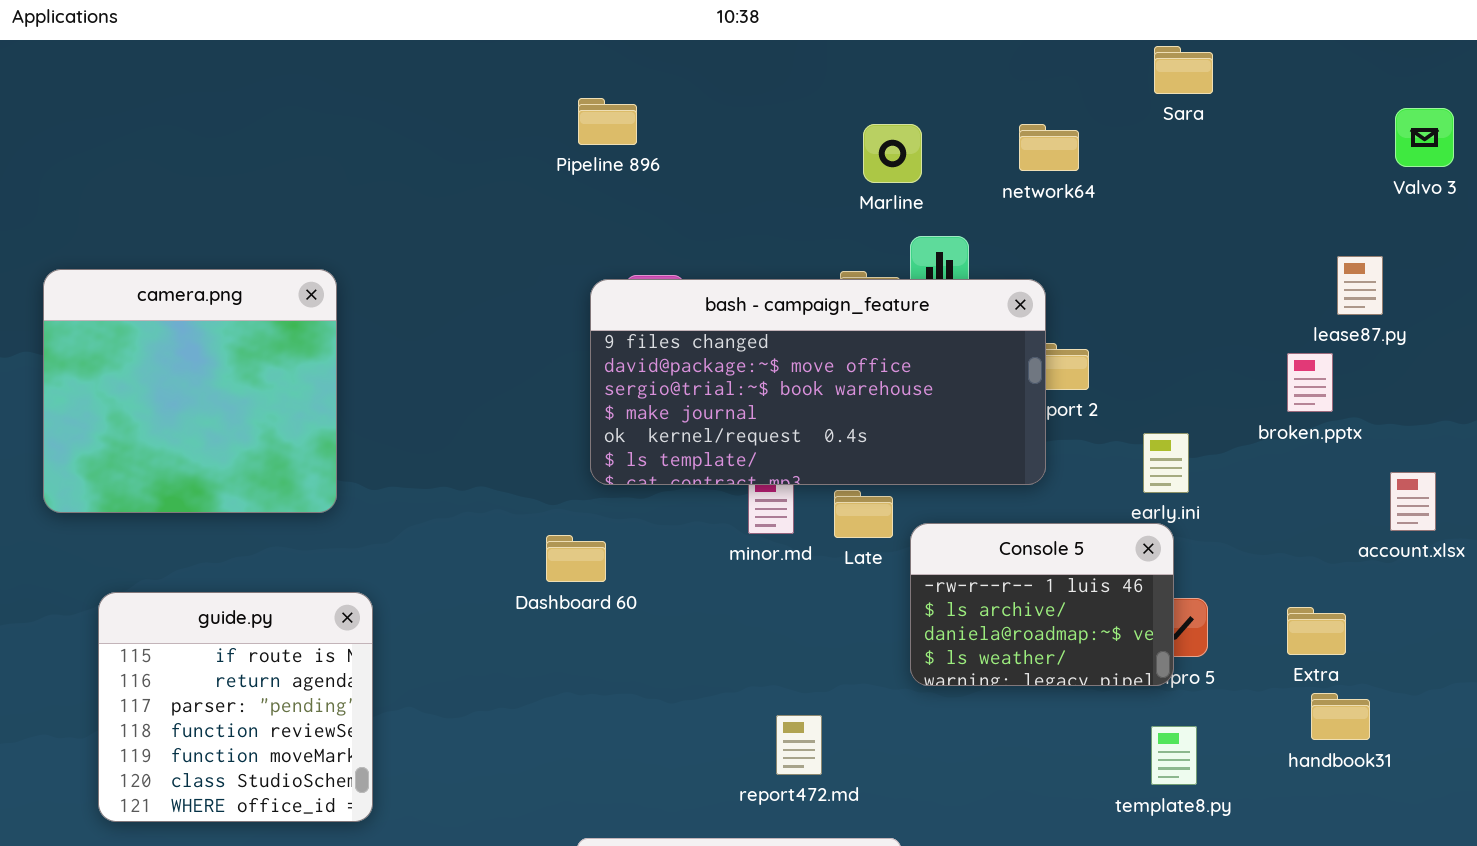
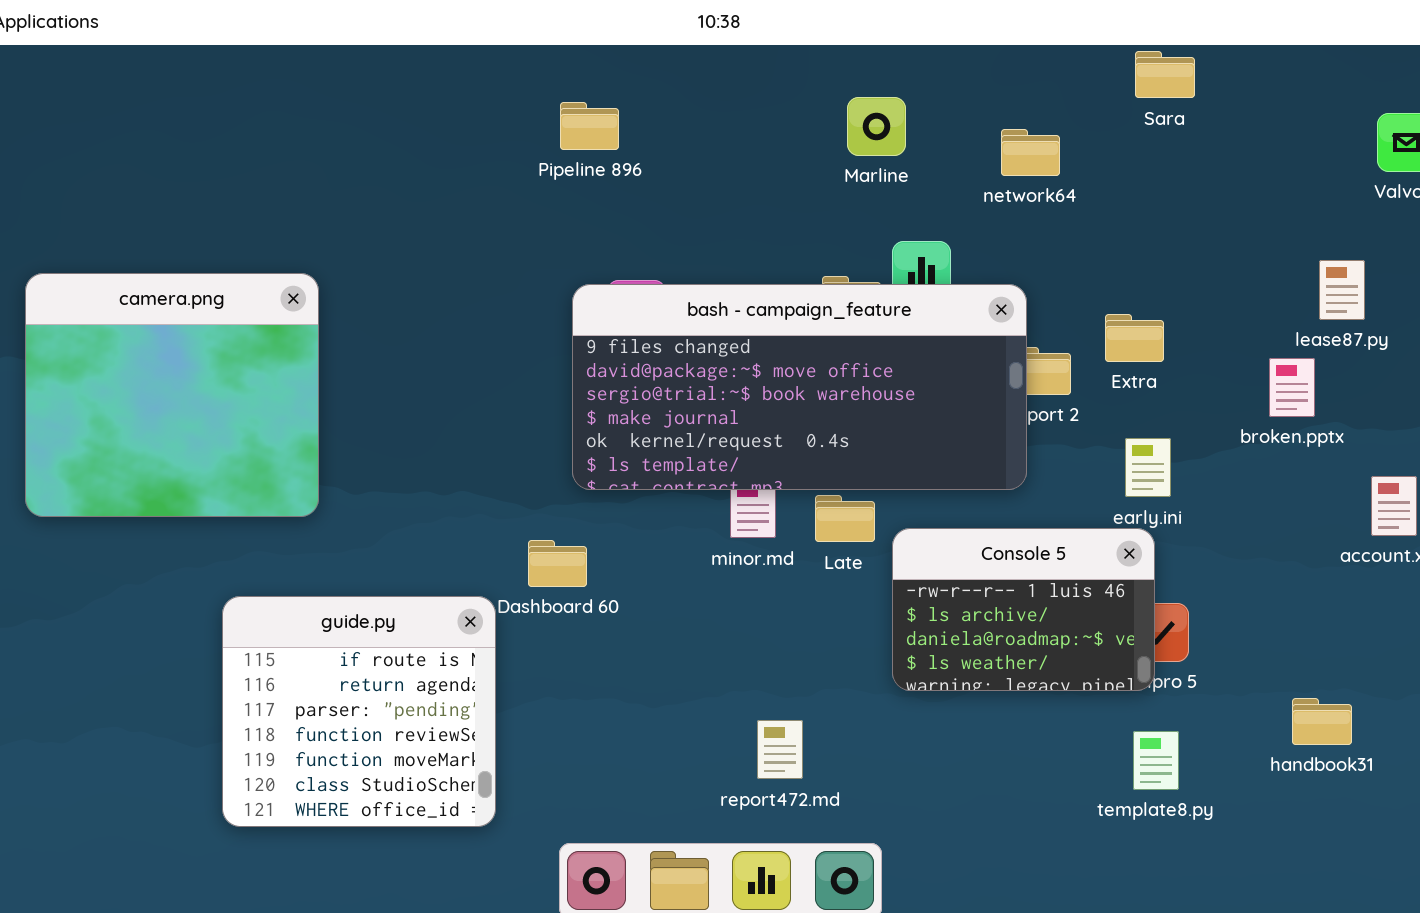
Marline: [863,124,922,183] -> [847,97,906,156], moved
guide.py: [98,592,373,822] -> [222,596,496,827], moved
Extra: [1287,607,1346,655] -> [1105,314,1164,362], moved

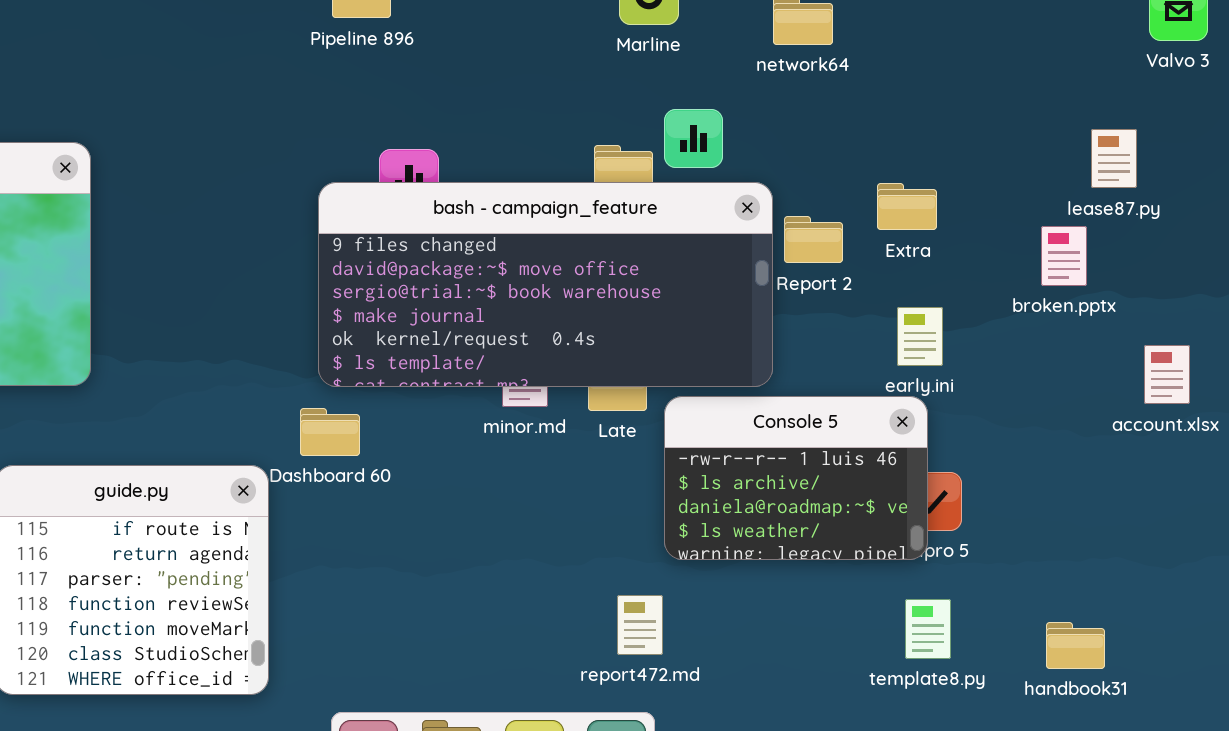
bash - campaign_feature: [572,284,1027,490] -> [318,182,773,387], moved
handbook31: [1292,698,1352,745] -> [1046,622,1105,669], moved
report472.md: [757,720,803,779] -> [617,595,663,655], moved

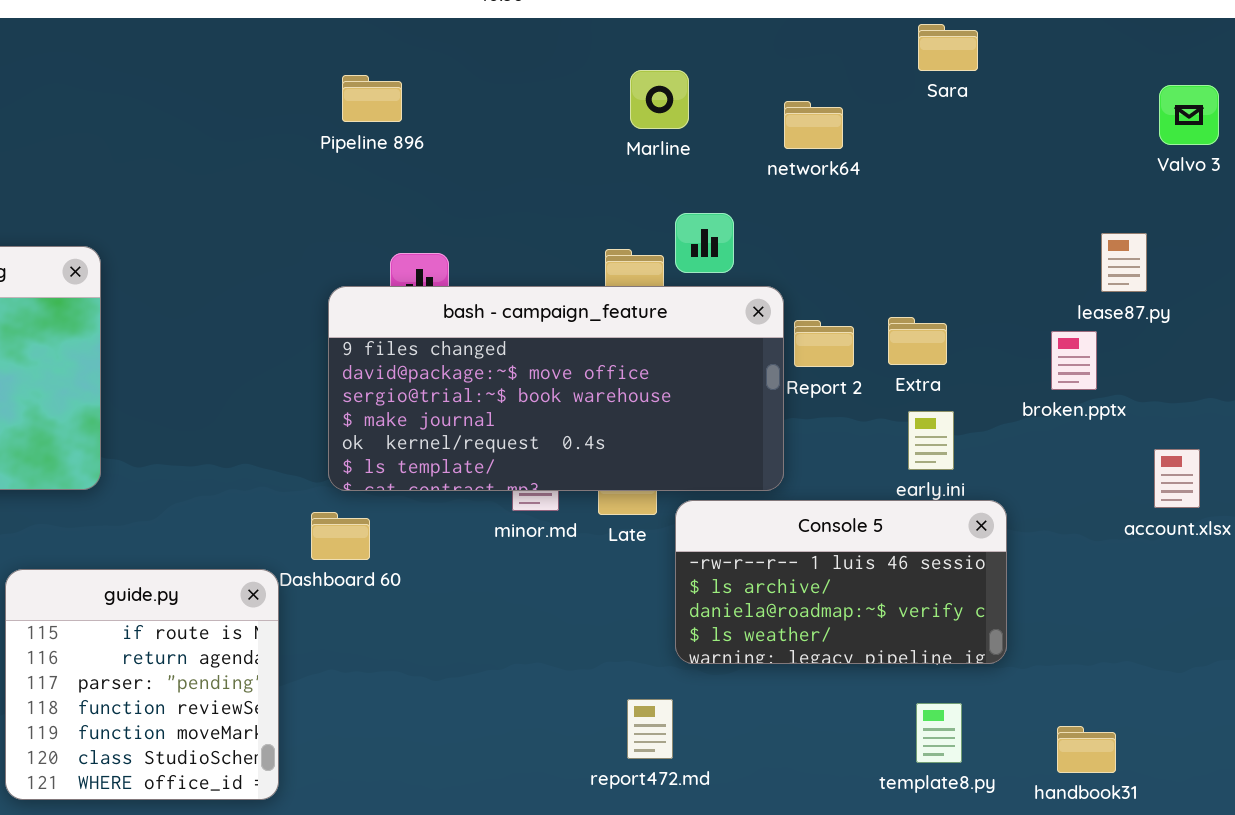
Extra: [877,183,937,230] -> [888,317,947,365], moved
Console 5: [664,396,928,560] -> [675,500,1007,664], resized

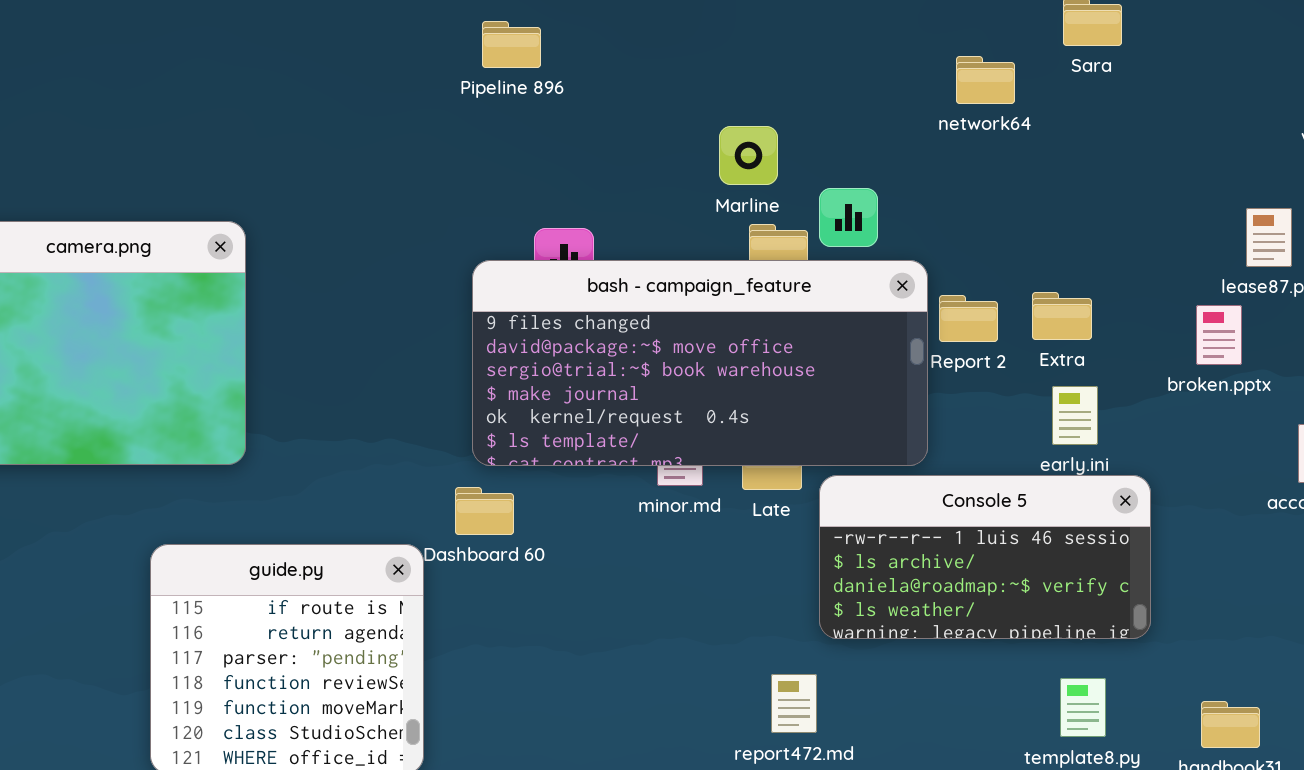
Marline: [630,70,689,129] -> [719,126,778,185], moved
Pipeline 896: [342,75,402,122] -> [482,21,541,68], moved
network64: [784,101,843,149] -> [956,56,1015,104], moved

